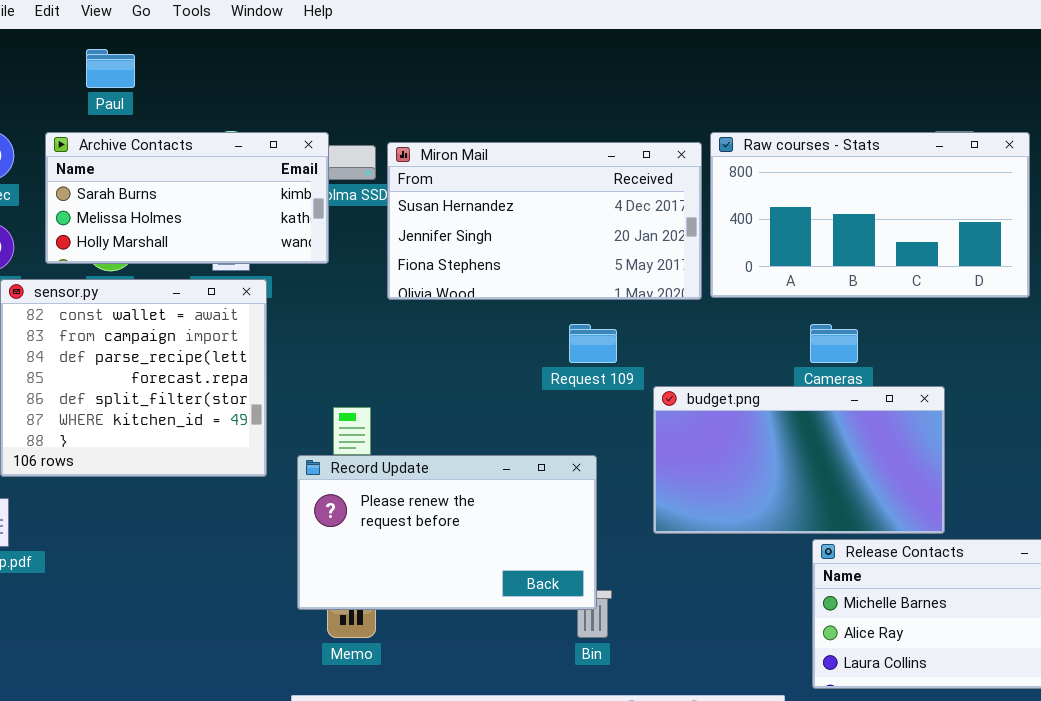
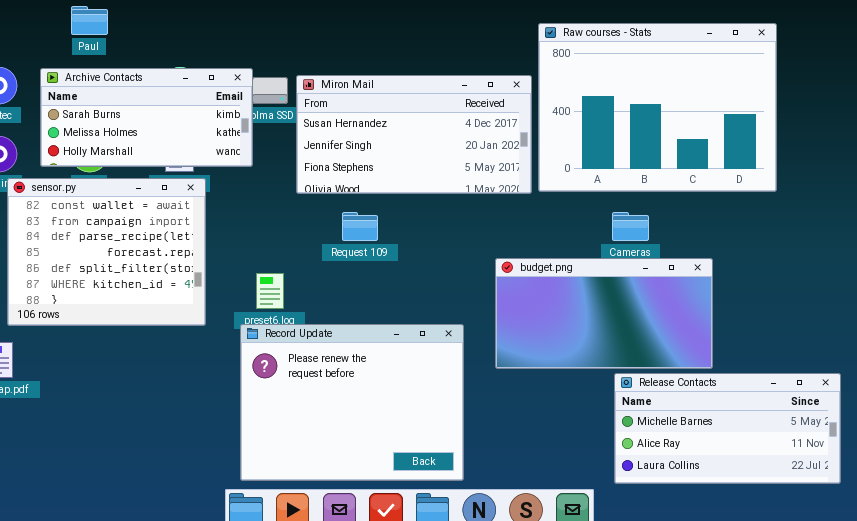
Raw courses - Stats: [710,132,1030,298] -> [538,23,777,192], resized
Request 109: [569,324,617,363] -> [342,212,378,241], moved
Record Update: [297,455,597,610] -> [240,324,464,481], moved, resized

